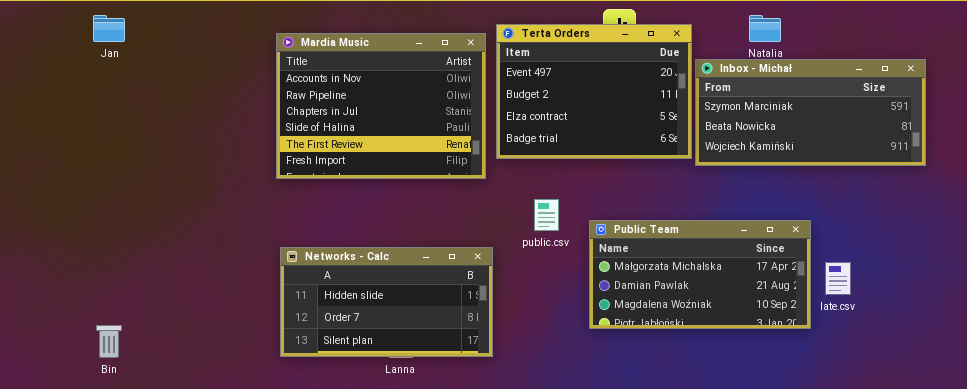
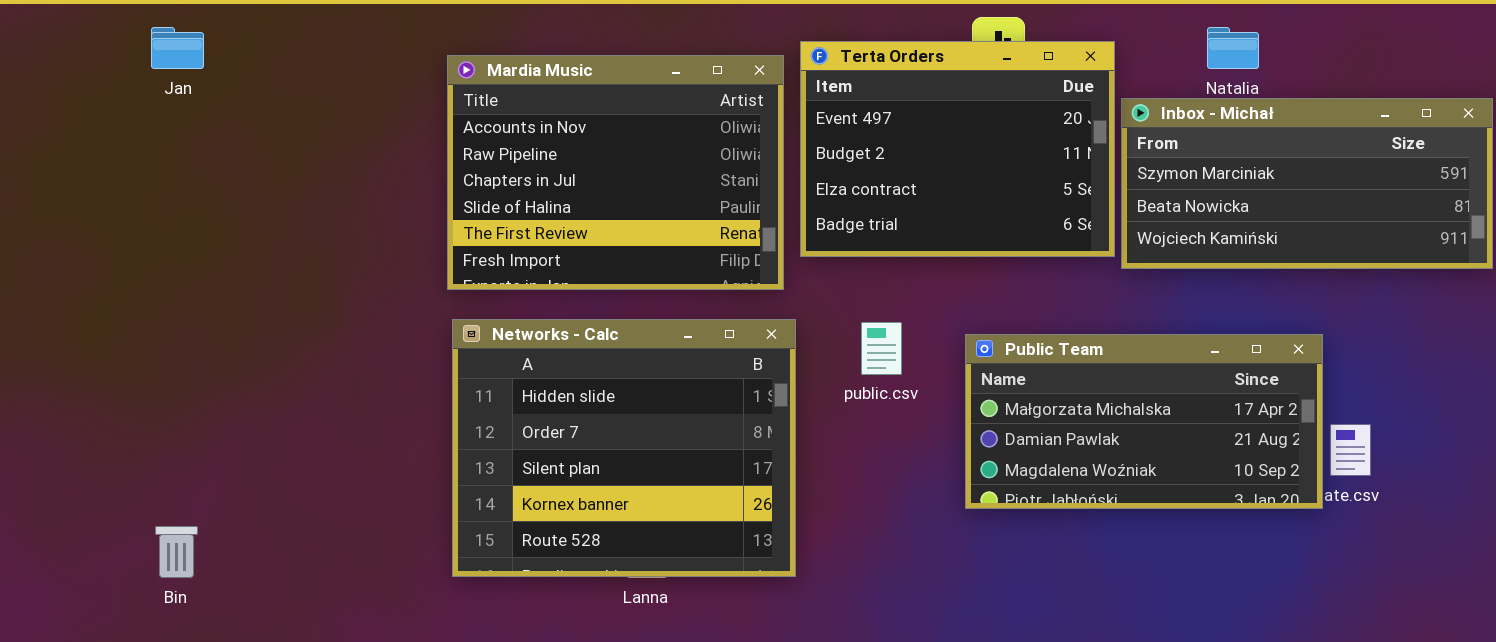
Public Team: [589,220,811,329] -> [965,334,1323,509], moved
Networks - Calc: [280,247,493,357] -> [452,319,796,577], resized

